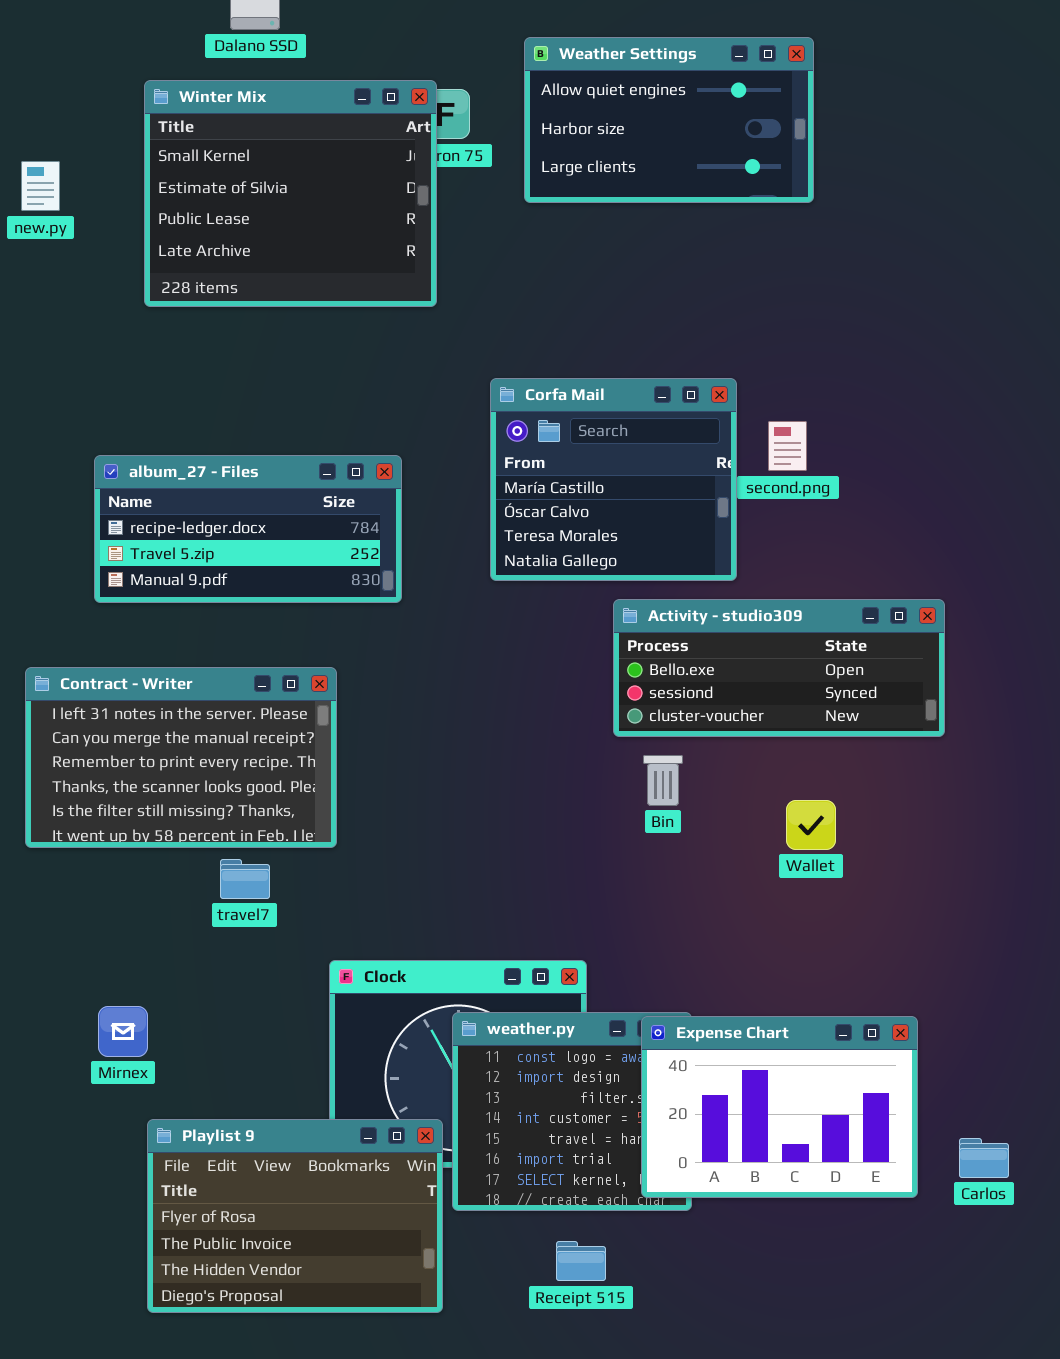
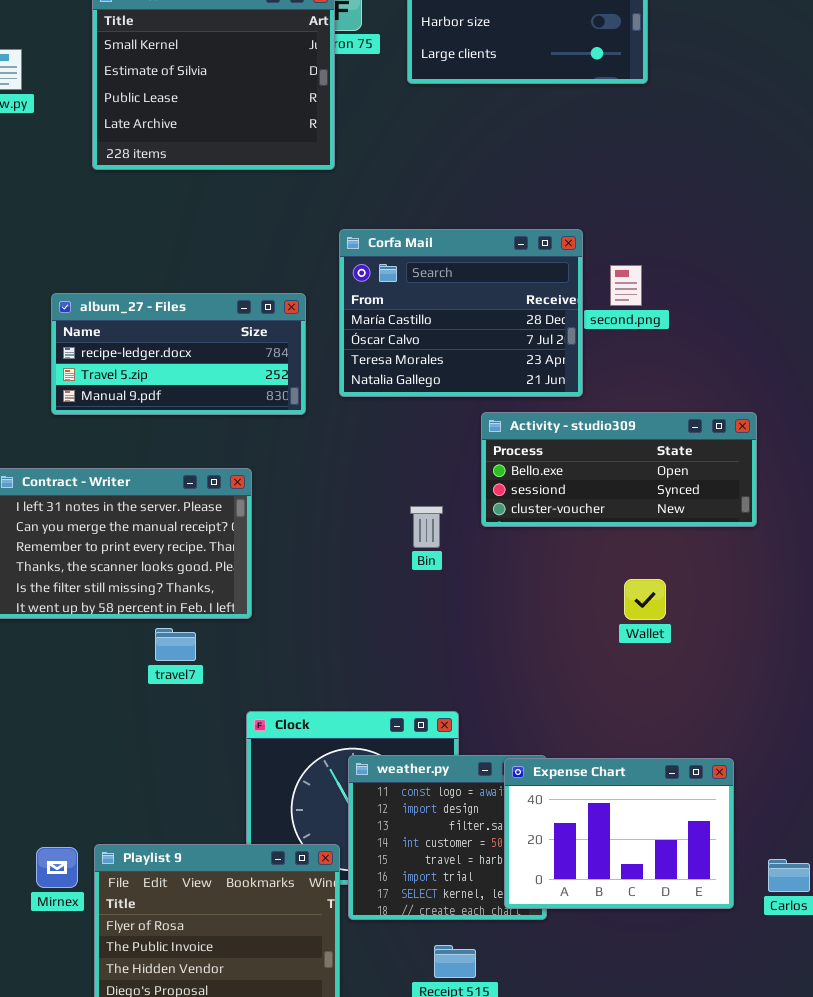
Corfa Mail: [490,378,737,581] -> [339,229,583,397], resized
Bin: [643,755,683,806] -> [410,506,443,548], moved
Mirnex: [98,1006,148,1057] -> [36,847,78,888], moved

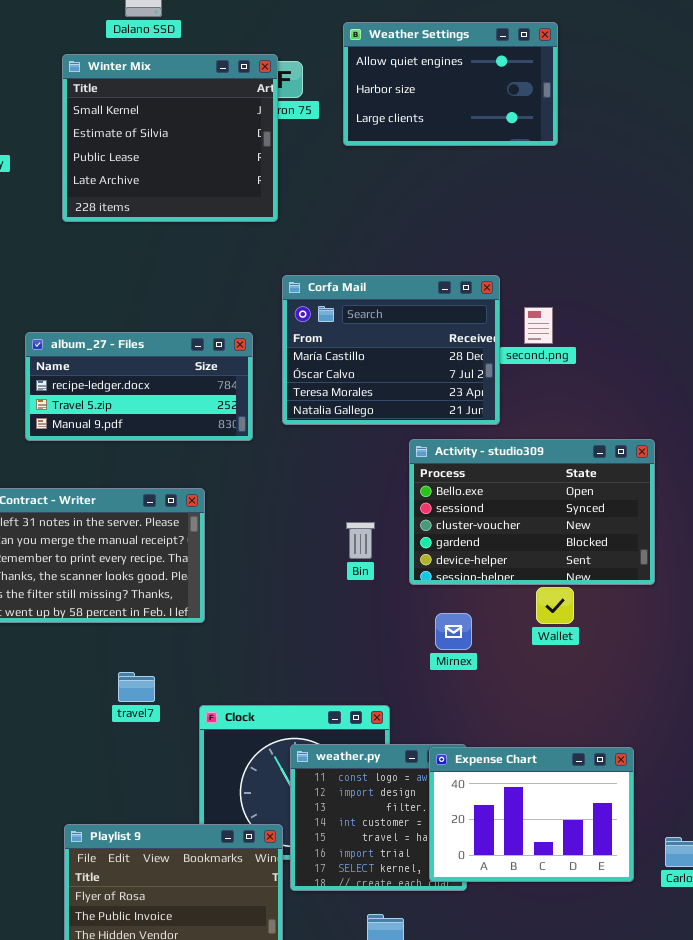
Activity - studio309: [481,412,757,527] -> [409,439,655,585], resized
travel7: [155,628,196,661] -> [118,672,155,702], moved
Mirnex: [36,847,78,888] -> [435,613,472,650], moved

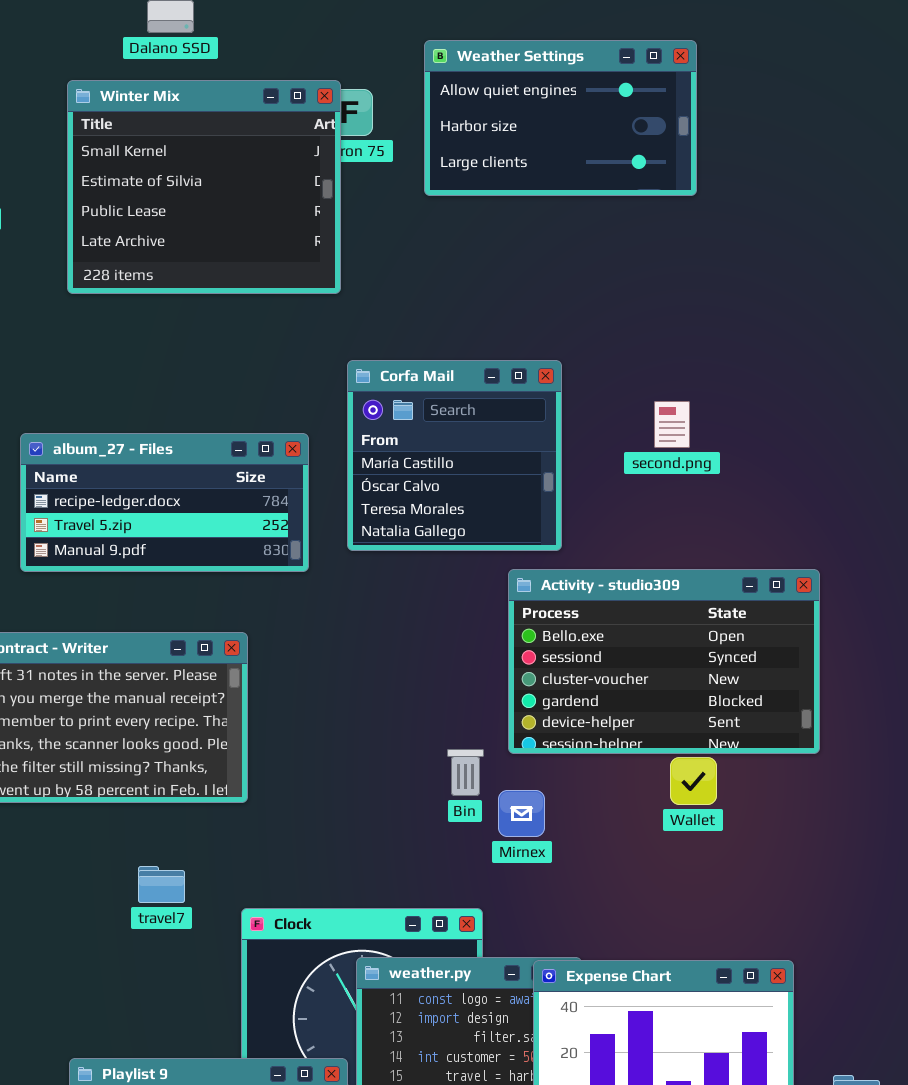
Corfa Mail: [282,275,500,425] -> [347,360,562,551], resized
Bin: [346,522,375,559] -> [447,749,484,796], moved
Mirnex: [435,613,472,650] -> [498,790,545,837], moved

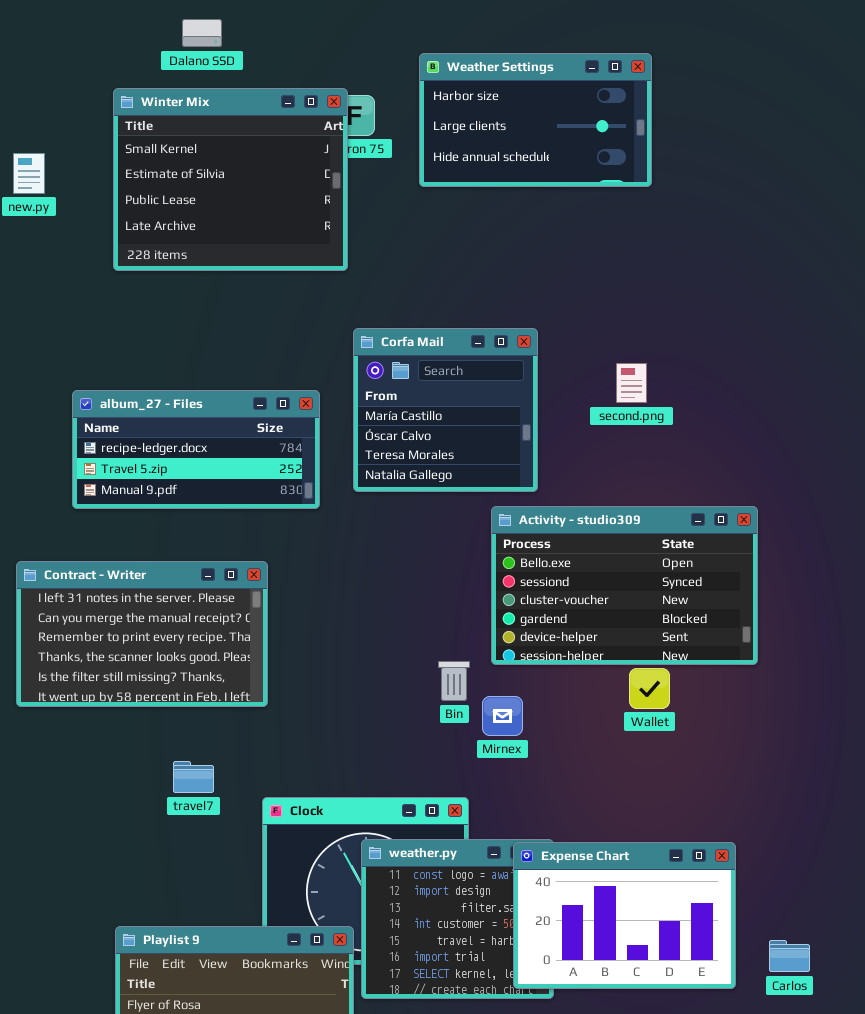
Weather Settings: [424,40,697,196] -> [419,53,652,187], scrolled down 1 row

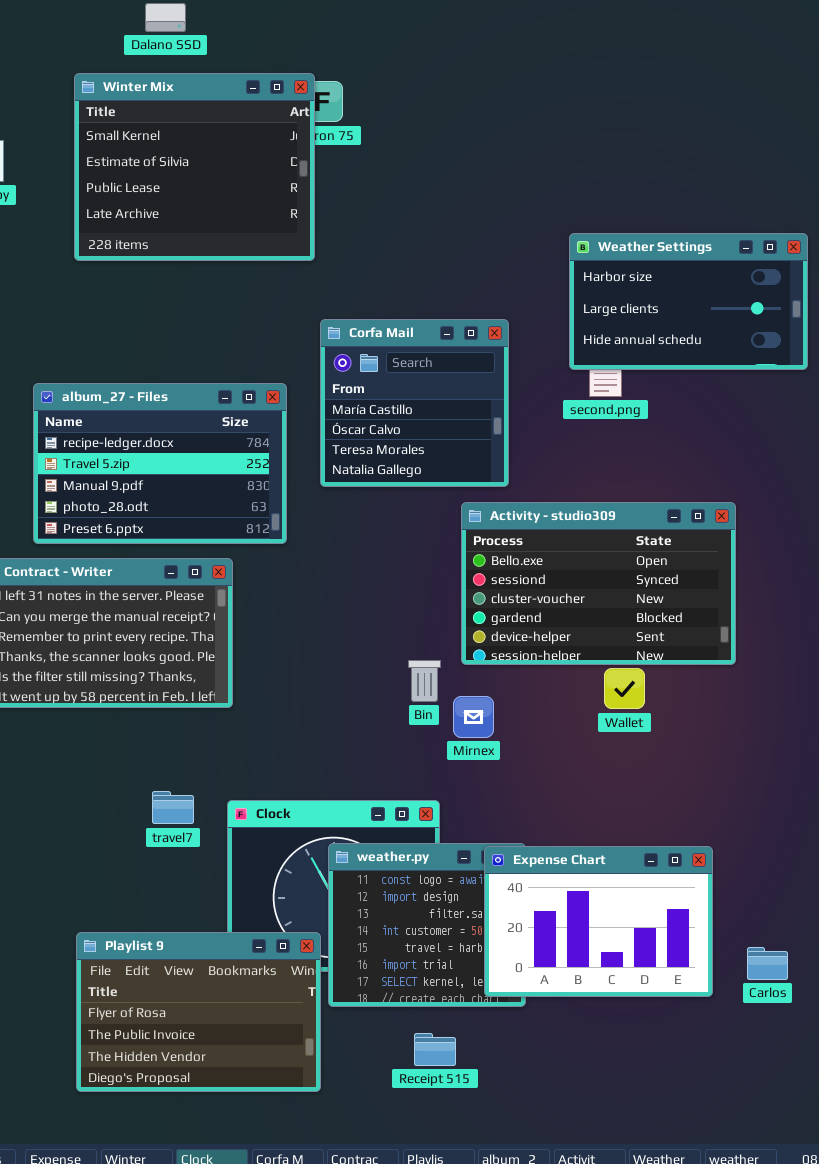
Weather Settings: [419,53,652,187] -> [569,233,808,370], moved
album_27 - Files: [72,390,320,509] -> [33,383,287,544], resized
travel7: [173,761,214,793] -> [152,791,194,824], moved

